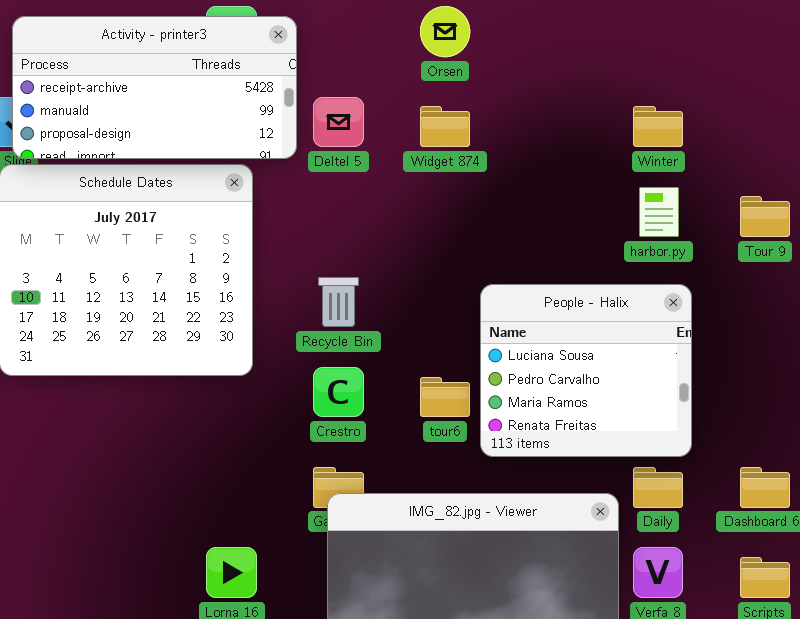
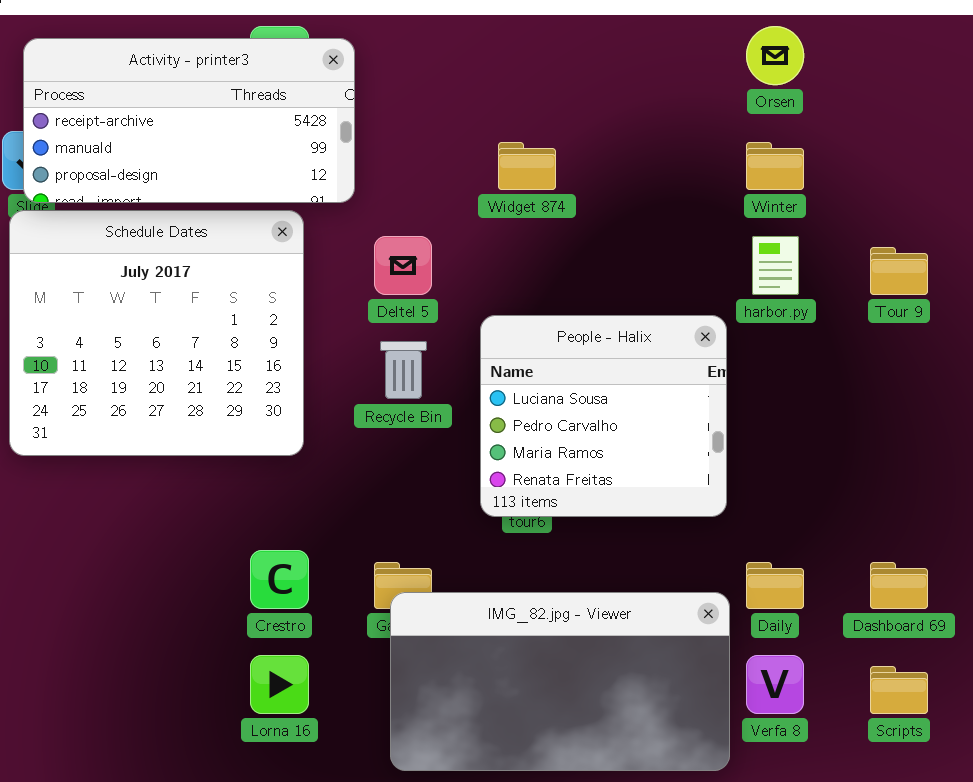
Orsen: [420,6,470,57] -> [746,26,804,85], moved
Deltel 5: [313,97,364,147] -> [374,236,432,295], moved
People - Halix: [480,284,692,457] -> [480,315,727,517], moved
Crestro: [313,367,364,417] -> [250,550,309,609], moved

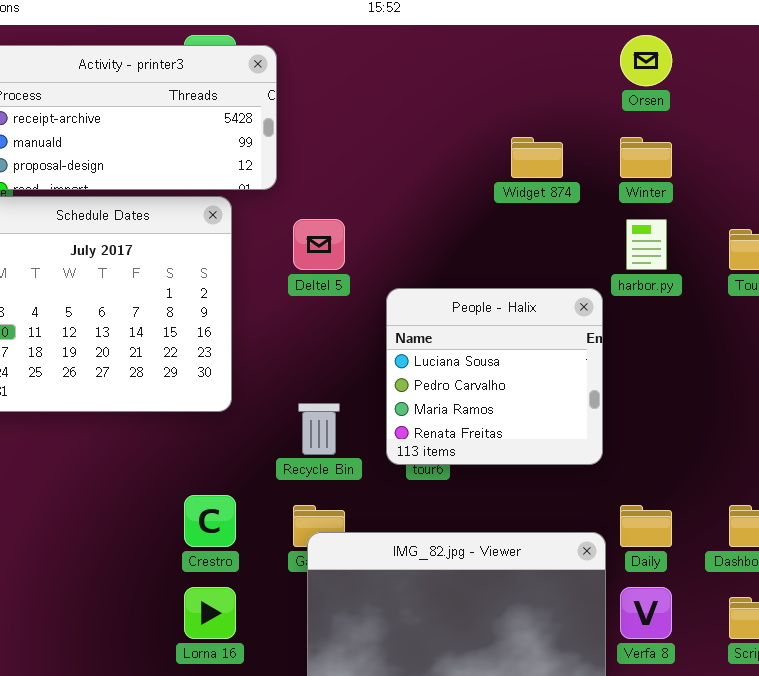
Widget 874: [498,142,556,190] -> [511,137,563,178], moved
Recycle Bin: [380,341,427,399] -> [298,403,340,455], moved

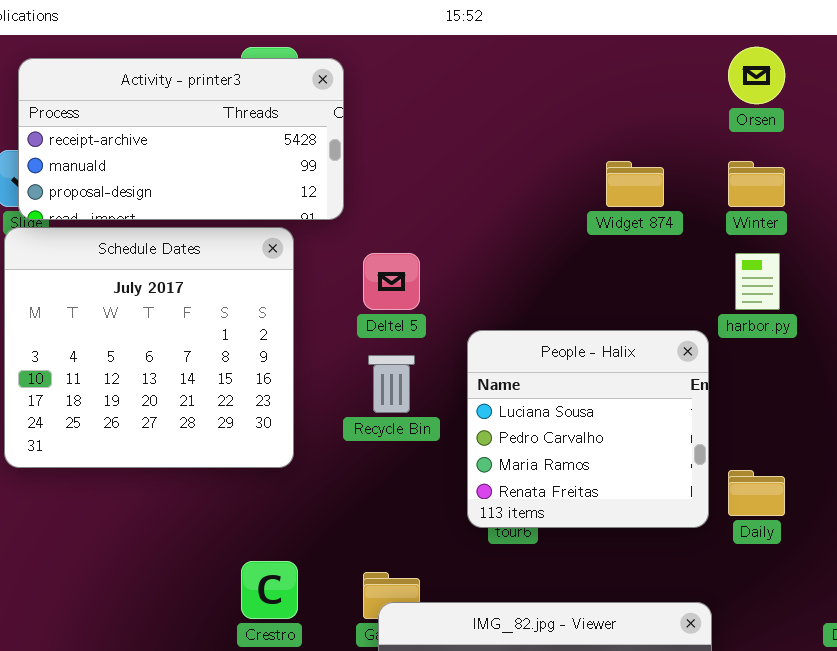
Recycle Bin: [298,403,340,455] -> [368,355,415,413], moved
Daily: [620,505,672,547] -> [728,470,785,516], moved

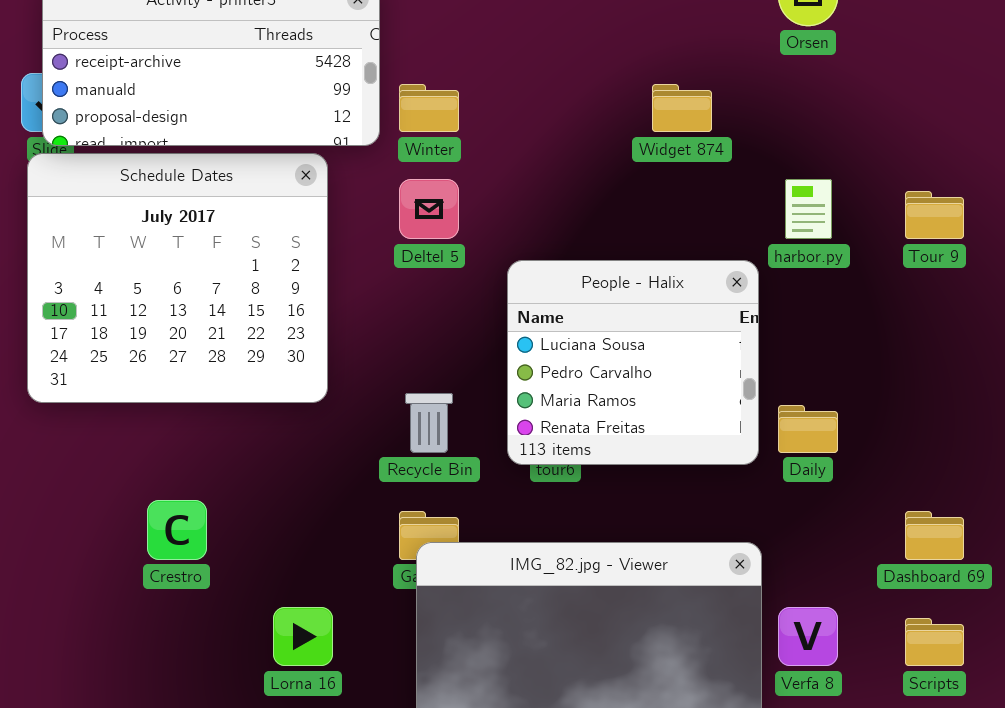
Winter: [728,161,785,207] -> [399,84,459,132], moved
Recycle Bin: [368,355,415,413] -> [405,393,453,453], moved
Crestro: [241,561,298,619] -> [147,500,207,560], moved

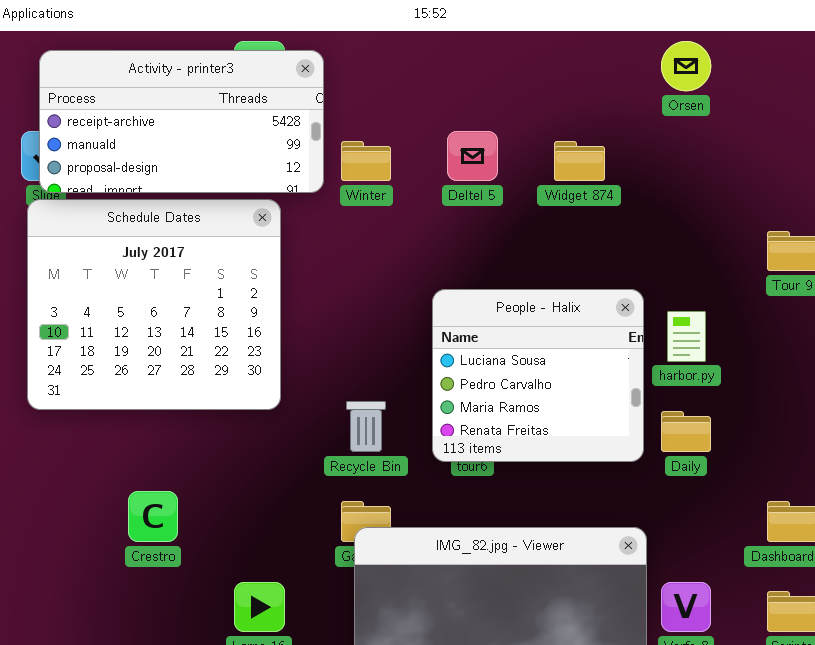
Deltel 5: [399,179,459,239] -> [447,131,498,181], moved
harbor.py: [785,179,832,239] -> [667,311,706,362], moved

